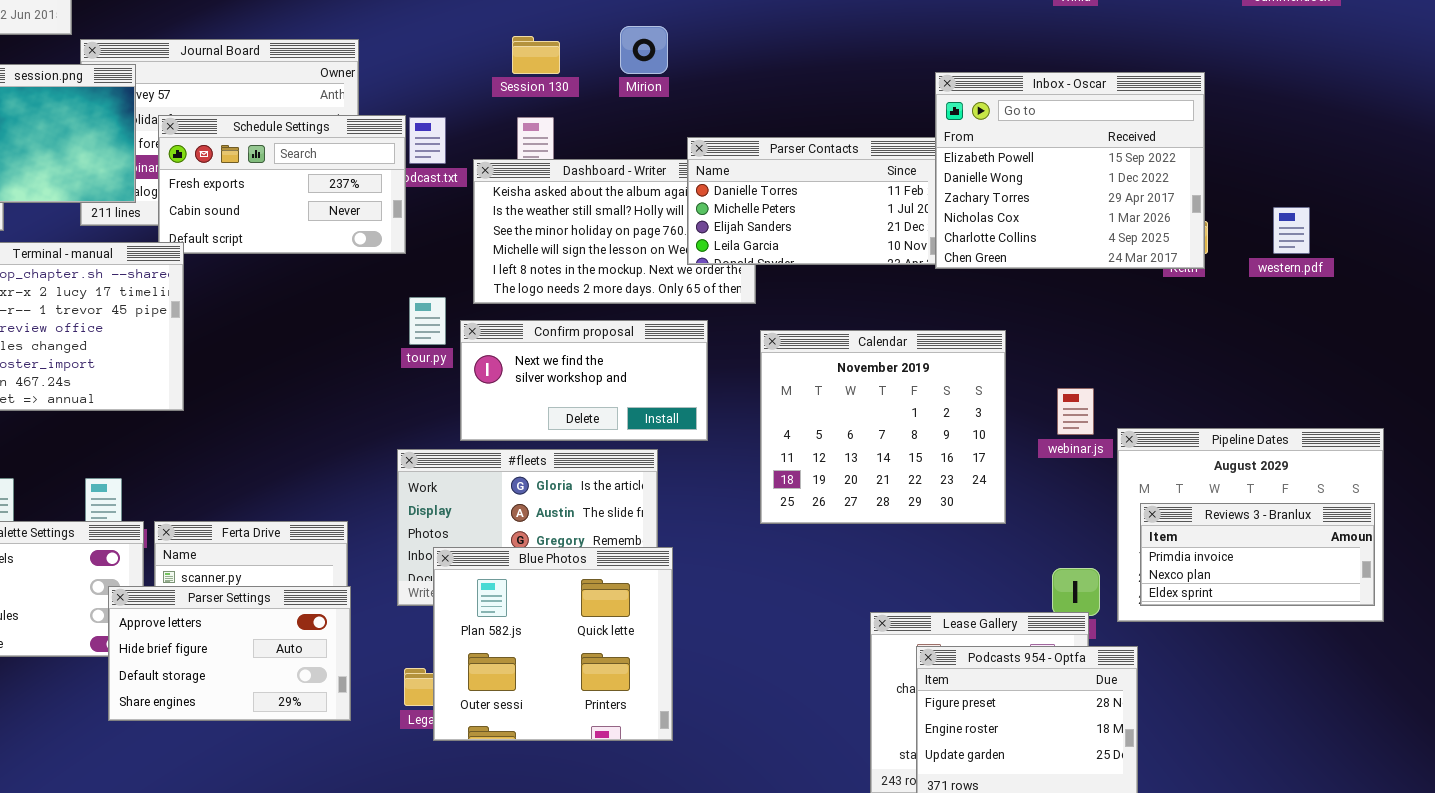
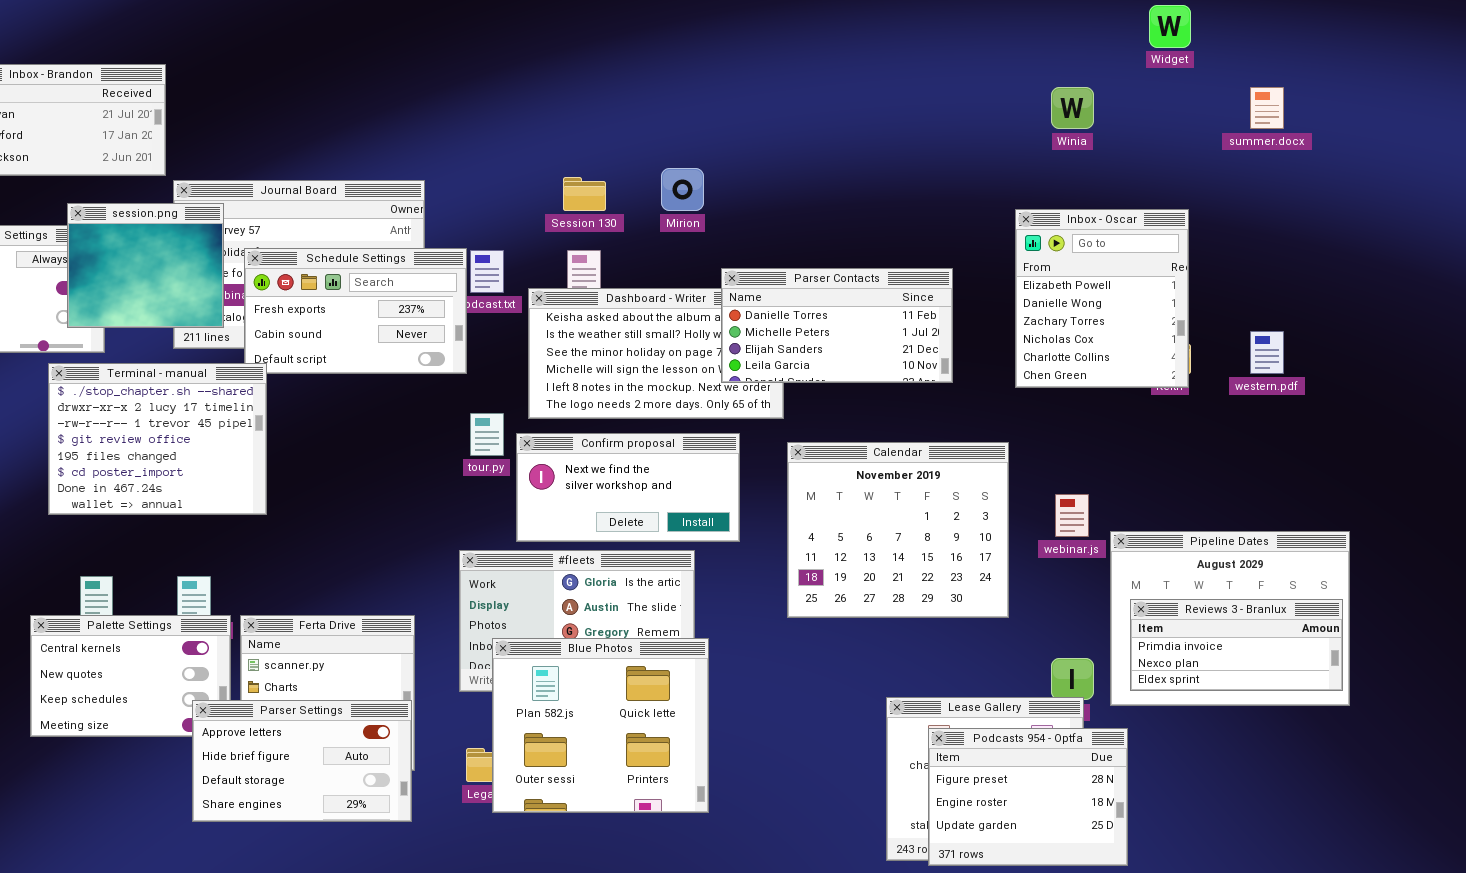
Inbox - Oscar: [935,72,1205,269] -> [1015,209,1189,388], resized
Parser Settings: [108,586,351,721] -> [192,700,412,822], moved

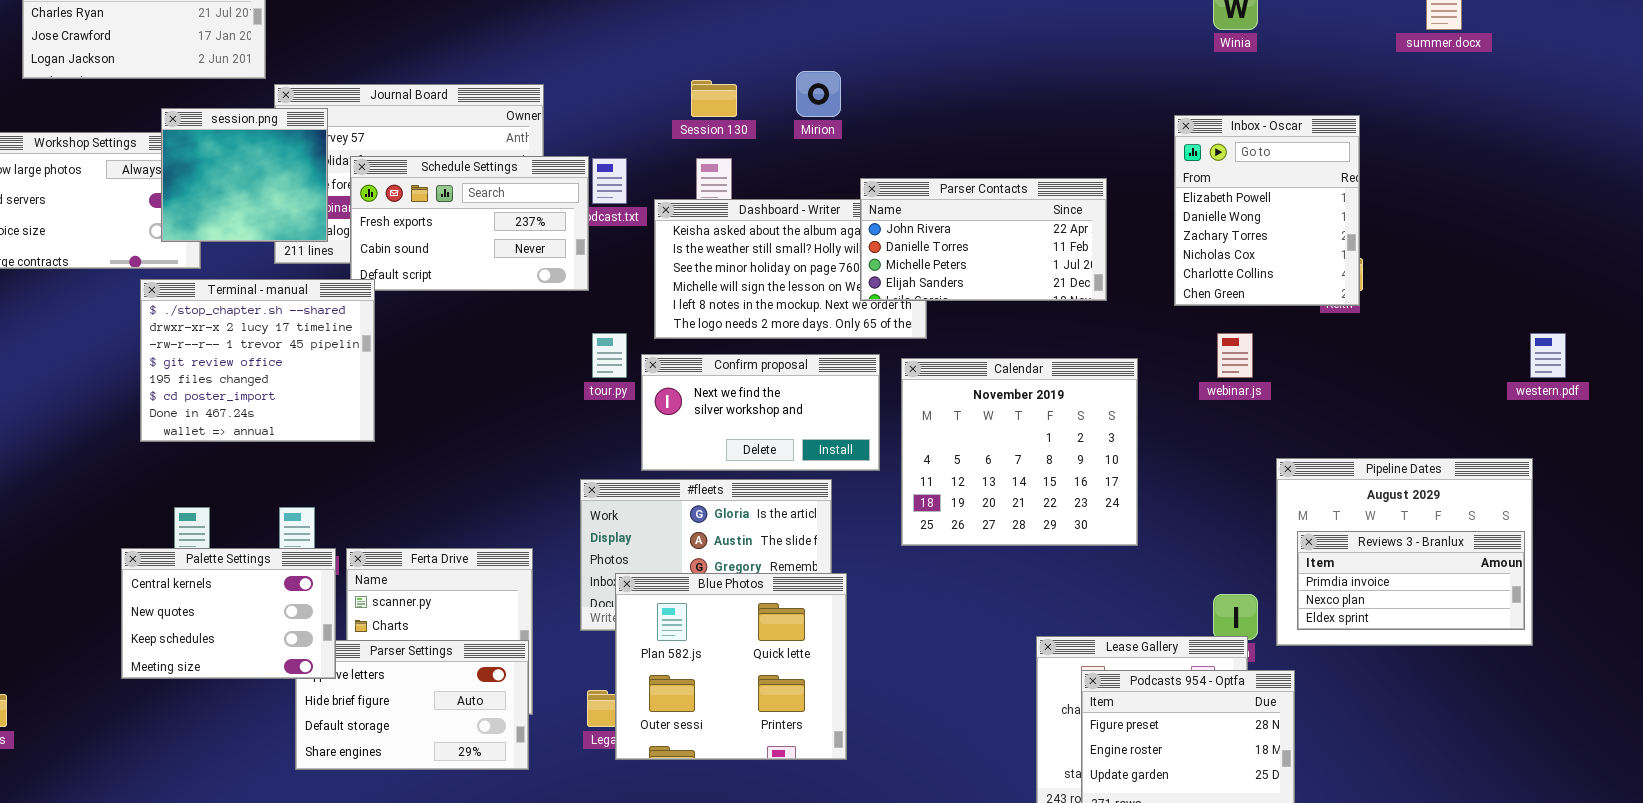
Parser Contacts: [721,268,953,383] -> [860,178,1107,301], scrolled up 1 row
western.pdf: [1250,331,1284,374] -> [1530,333,1566,378], moved
Calendar: [787,442,1009,618] -> [901,358,1138,546], moved
webinar.js: [1055,494,1089,537] -> [1217,333,1253,378], moved
Palette Settings: [30,615,231,737] -> [121,548,336,679], raised

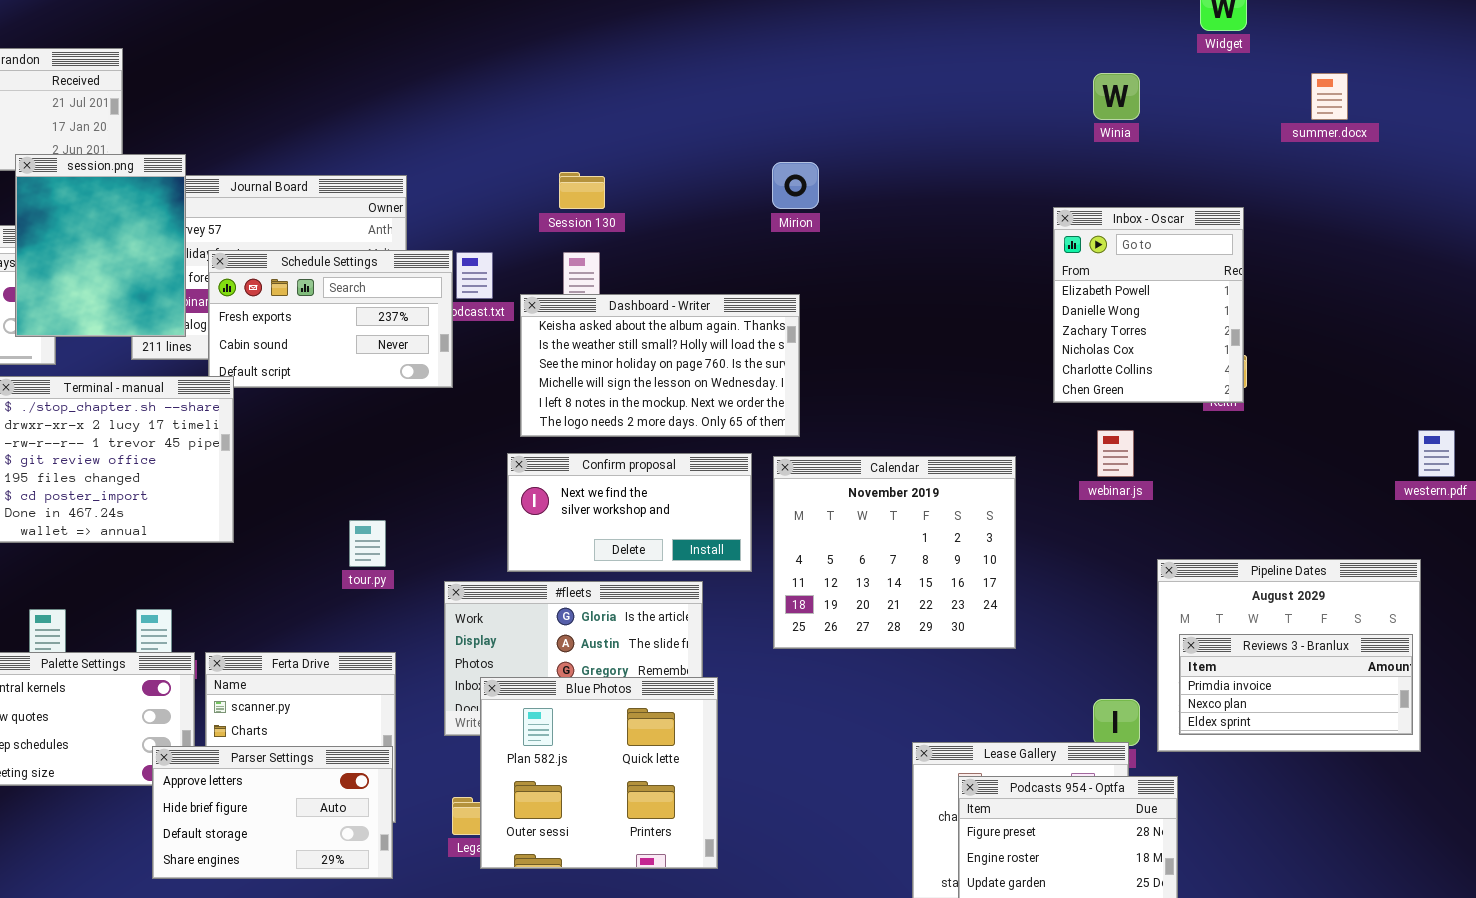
Mirion: [796,71,841,117] -> [772,162,819,209], moved
session.png: [161,108,328,242] -> [15,154,186,337], resized
Parser Contacts: [860,178,1107,301] -> none, closed
tour.py: [592,333,627,378] -> [349,520,386,567], moved
Parser Settings: [295,640,529,770] -> [152,746,393,879], raised

